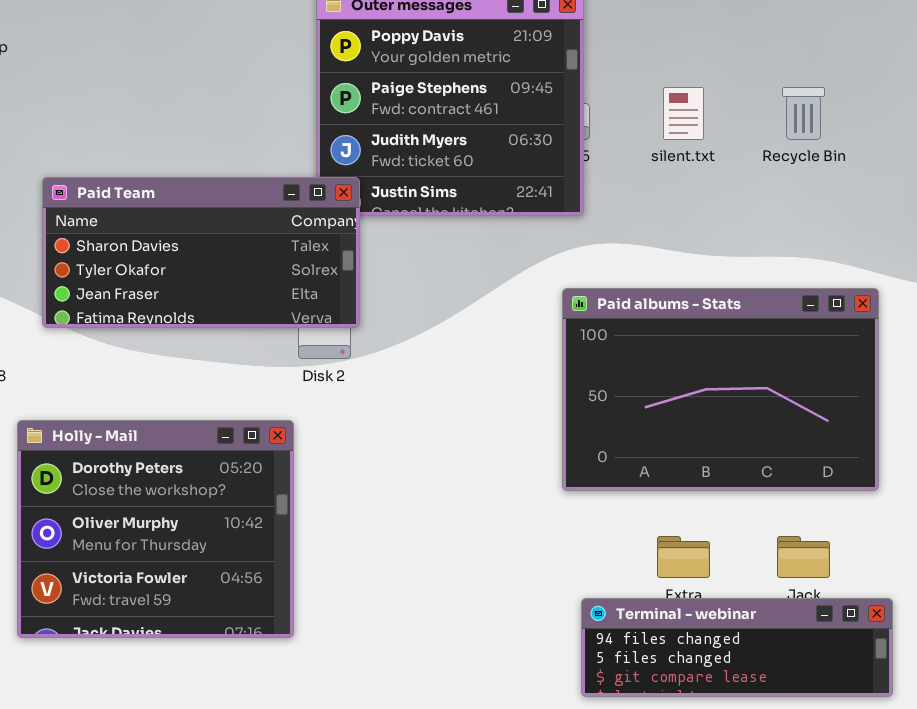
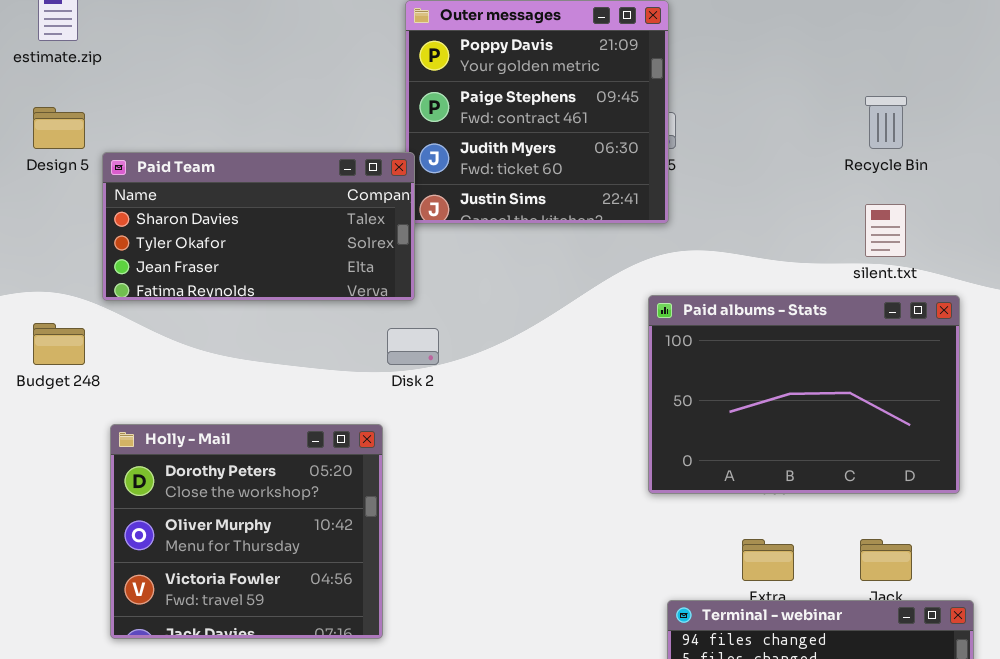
silent.txt: [663,87,704,140] -> [865,204,906,257], moved
Paid Team: [42,177,360,328] -> [102,152,415,301], moved

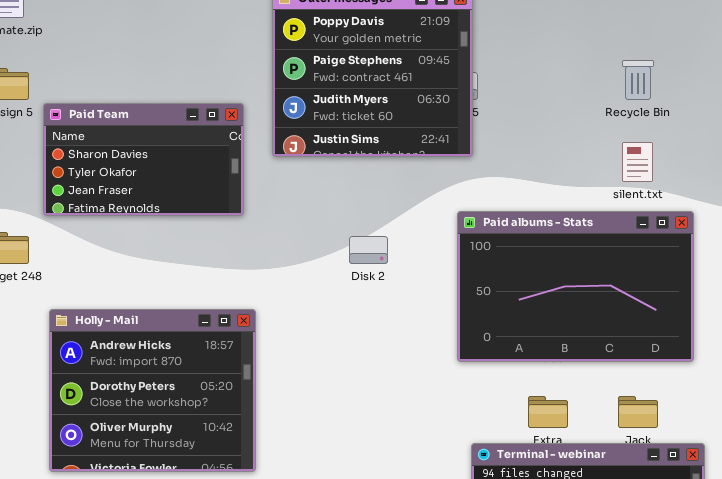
Paid Team: [102,152,415,301] -> [43,103,244,216], resized
Disk 2: [387,328,439,365] -> [349,236,388,264], moved
Holly - Mail: [110,424,383,639] -> [49,309,256,472], scrolled up 1 row

